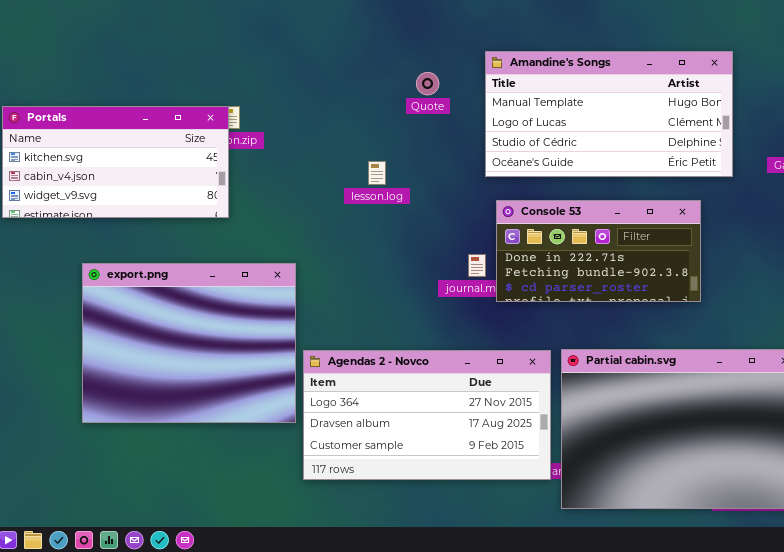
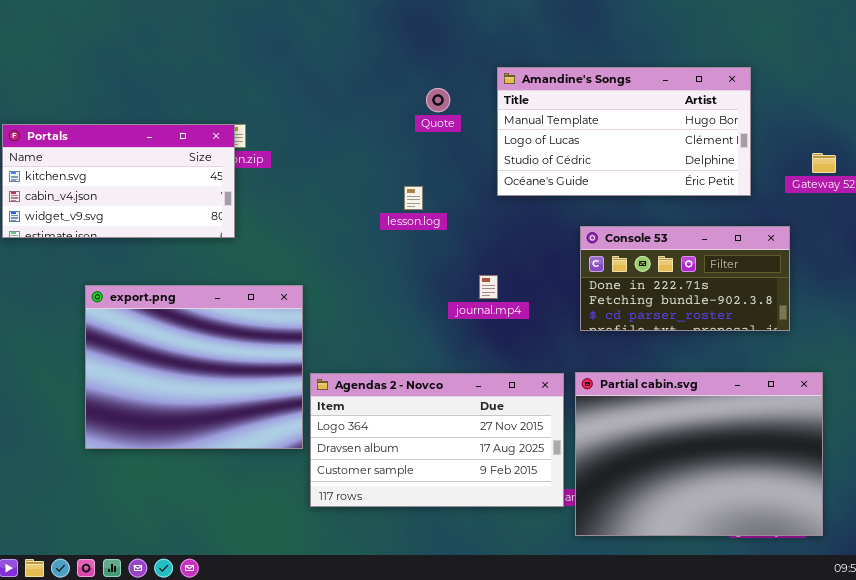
lesson.log: [368,161,386,185] -> [404,186,423,210], moved
Console 53: [496,200,701,302] -> [580,226,790,331], moved

